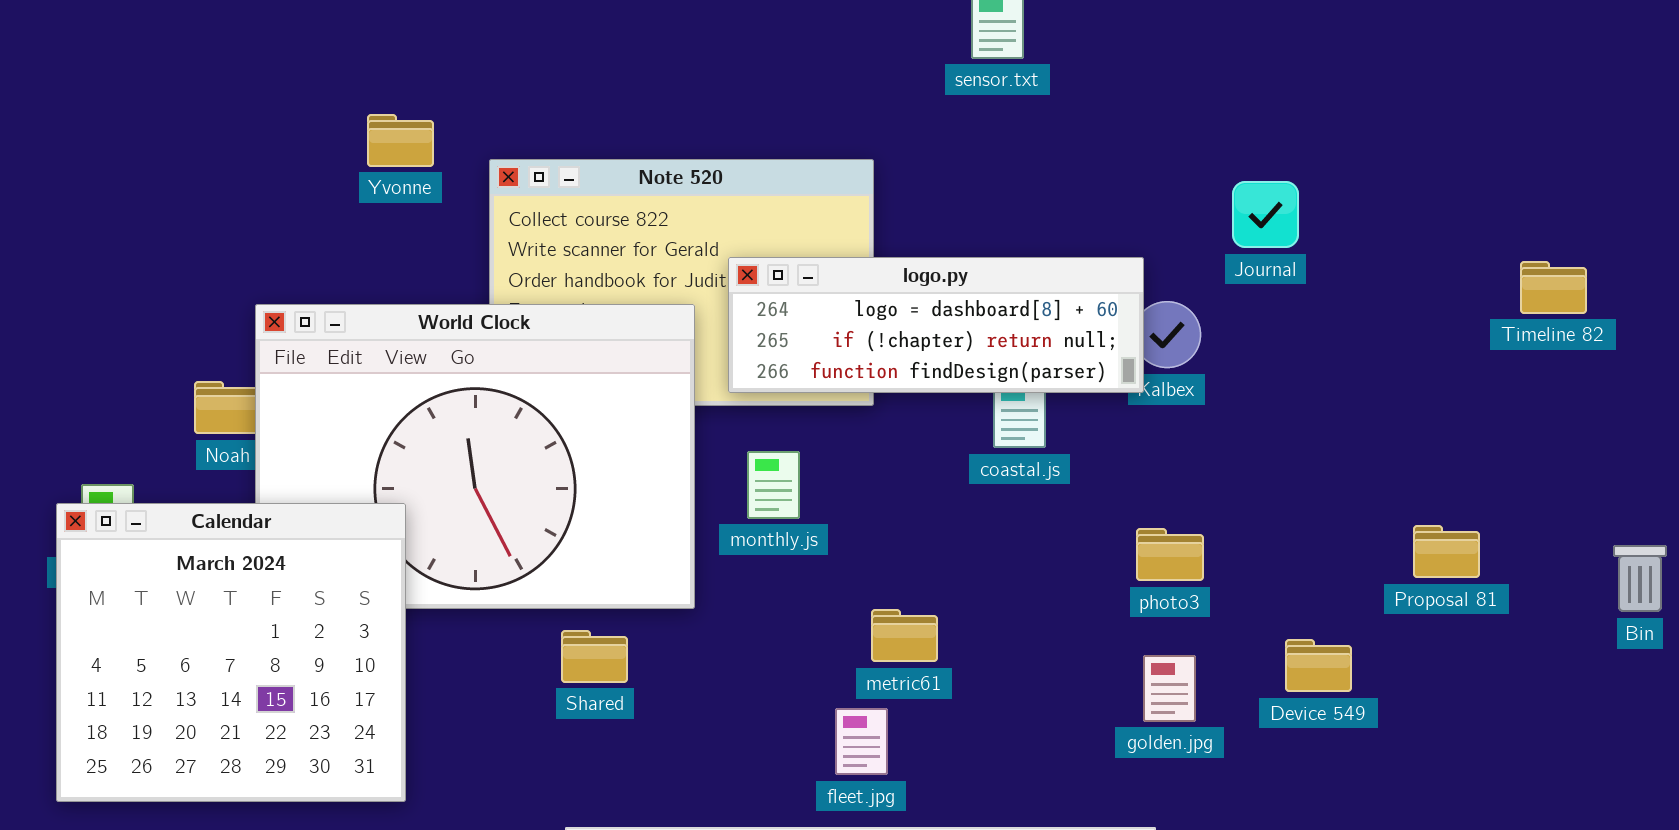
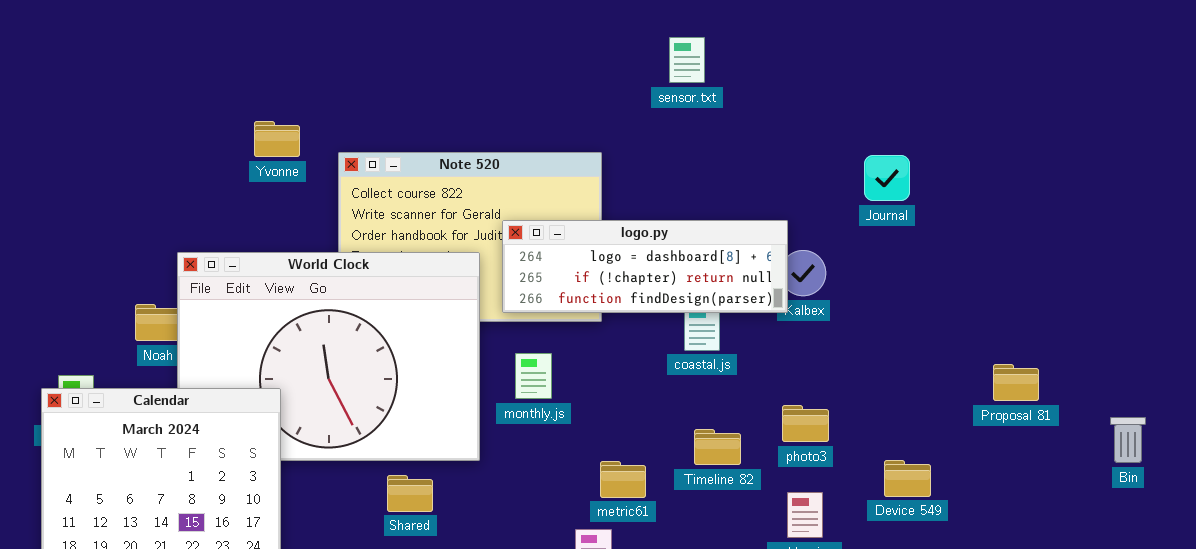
Journal: [1232,181,1299,248] -> [864,155,910,201], moved
Timeline 82: [1520,261,1587,314] -> [694,429,741,465], moved
Proposal 81: [1413,525,1480,578] -> [993,364,1039,401], moved
Device 549: [1285,639,1352,692] -> [884,460,931,497], moved

